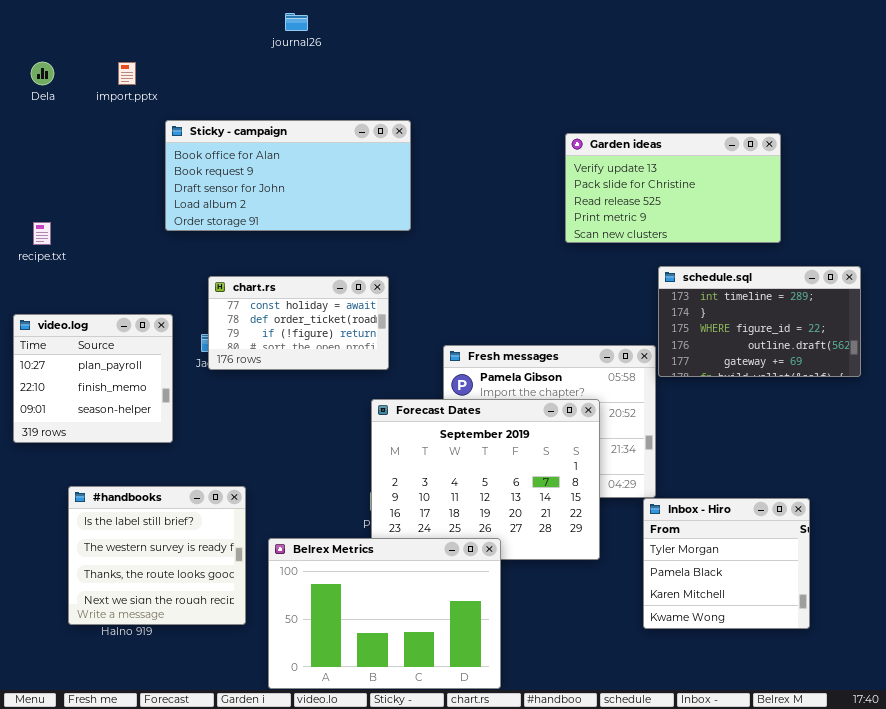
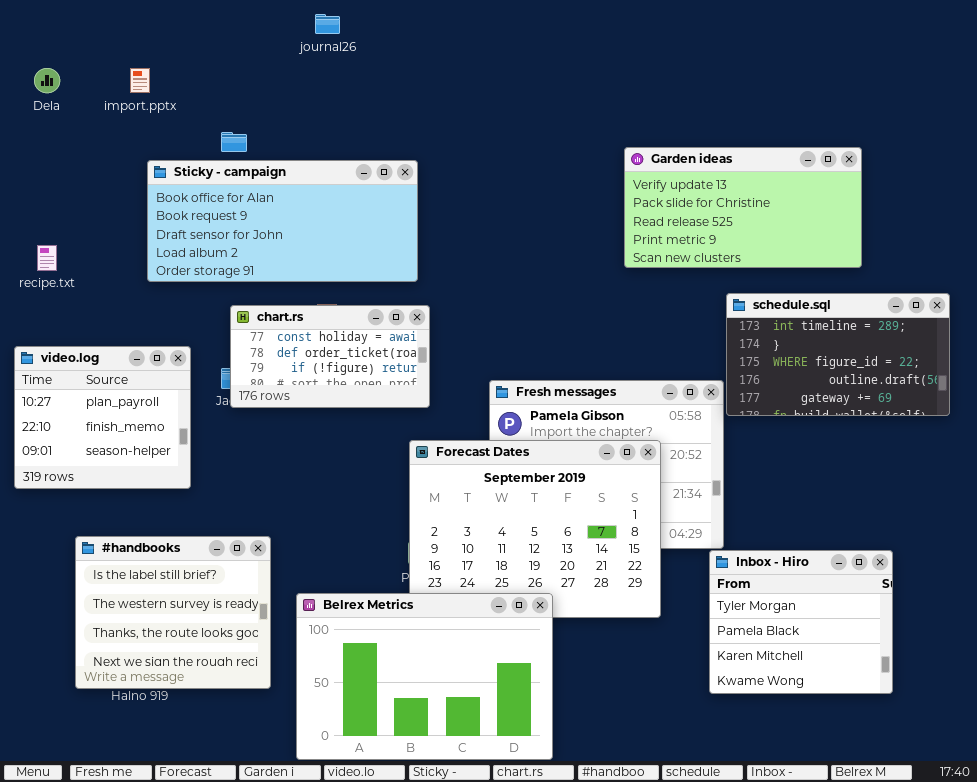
Sticky - campaign: [165,120,411,231] -> [147,160,418,282], moved

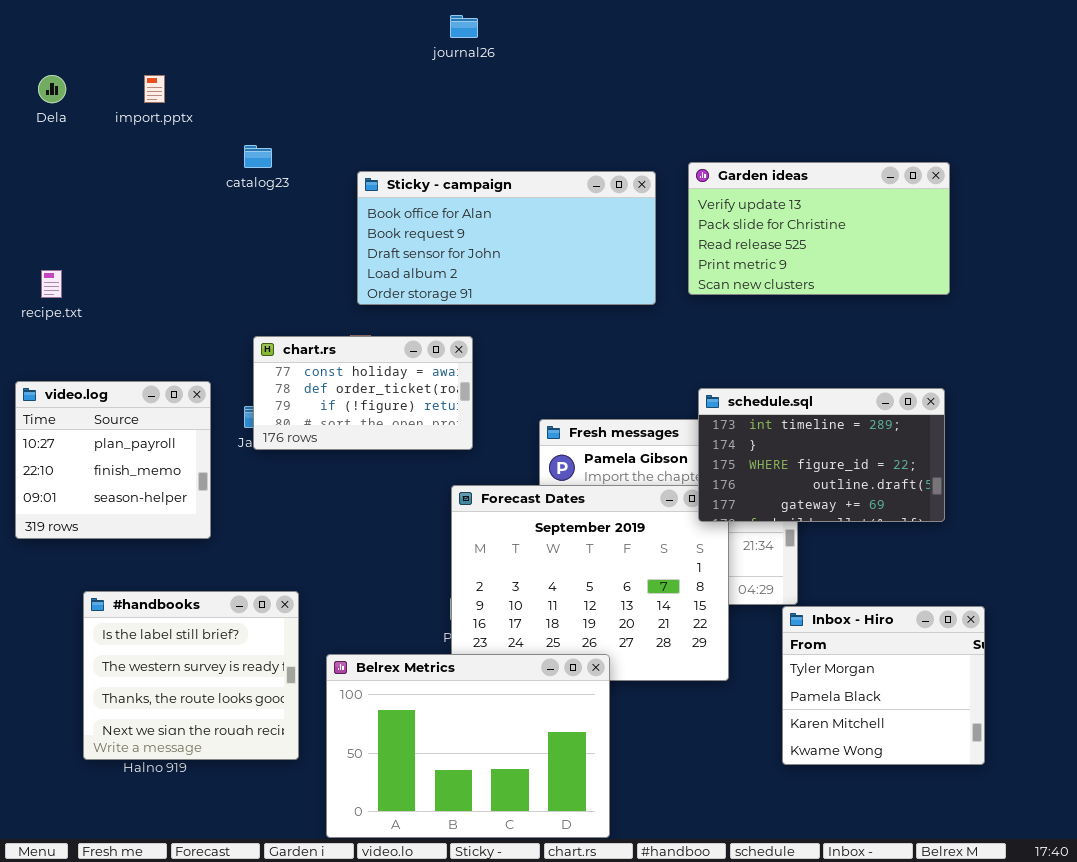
journal26: [315,14,340,34] -> [450,15,478,38], moved
Sticky - campaign: [147,160,418,282] -> [357,171,656,305], moved
schedule.sql: [726,293,950,416] -> [698,388,945,522], moved

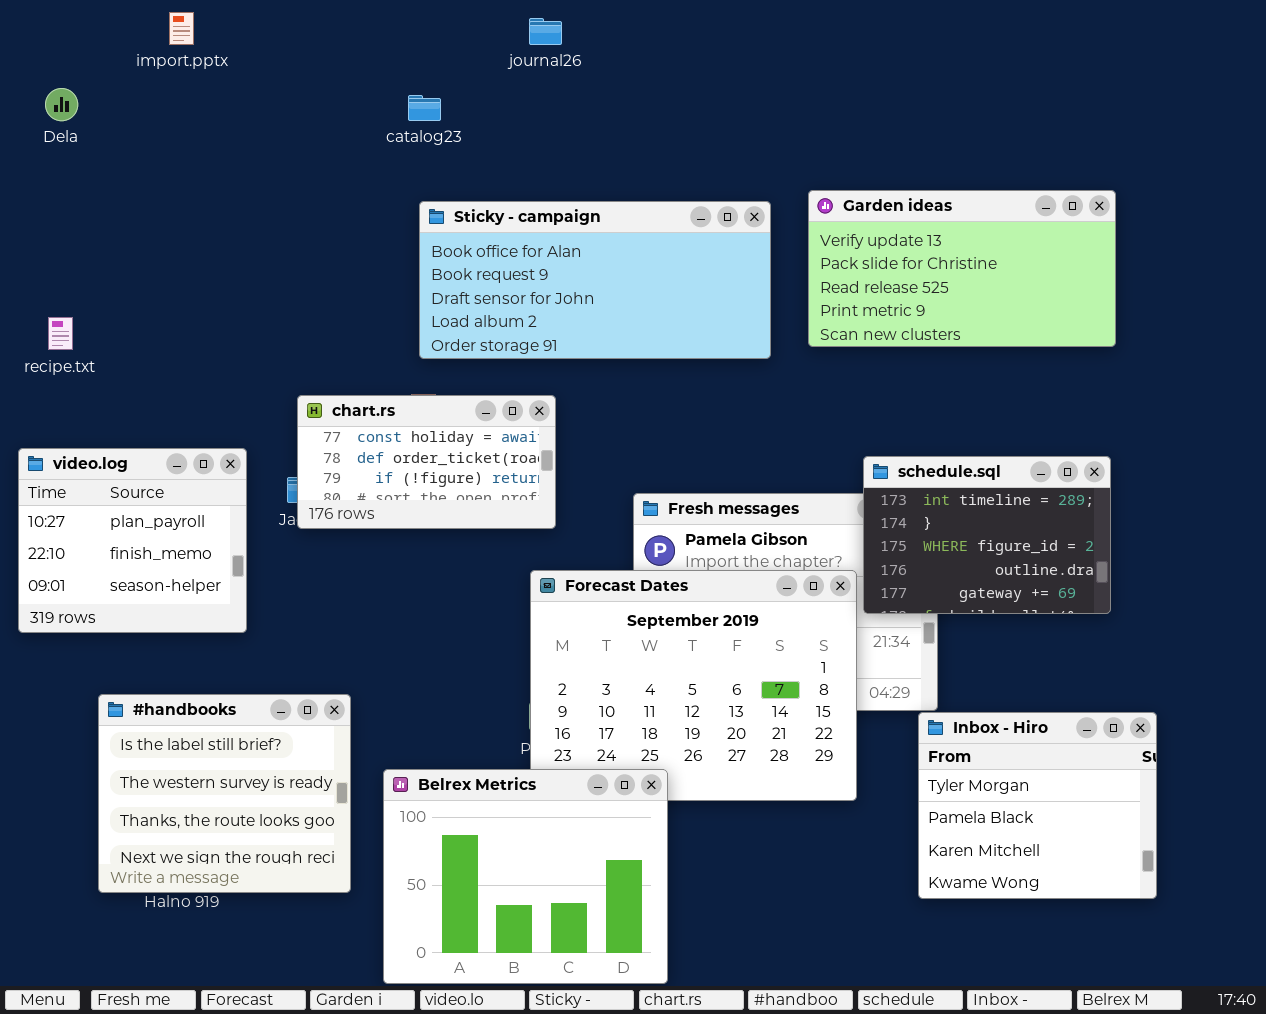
import.pptx: [144,75,165,103] -> [169,12,194,45], moved
catalog23: [244,145,272,168] -> [408,95,441,121], moved
schedule.sql: [698,388,945,522] -> [863,456,1111,614], resized
Belrex Metrics: [326,654,610,838] -> [383,769,668,984], resized

